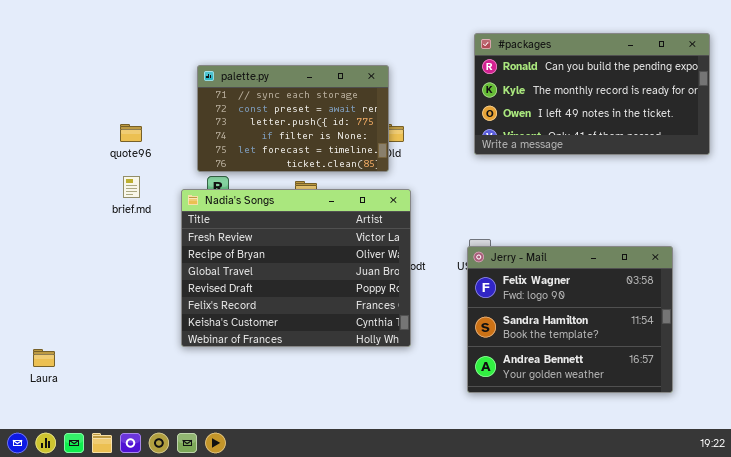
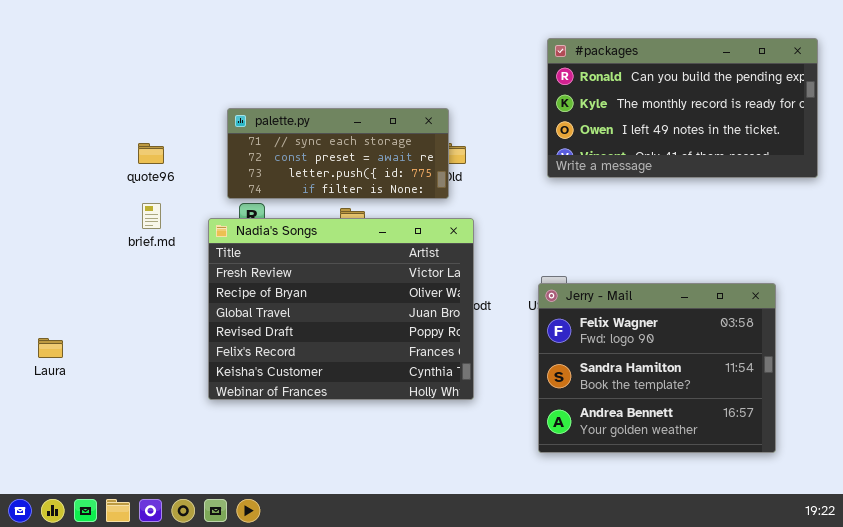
palette.py: [197,65,389,172] -> [227,108,449,199], resized
Laura: [33,349,55,367] -> [38,338,63,358], moved

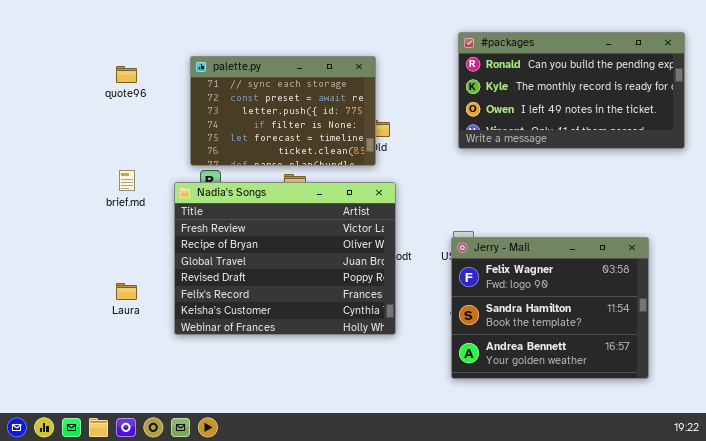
palette.py: [227,108,449,199] -> [190,56,376,166], resized
quote96: [138,143,164,164] -> [116,66,137,83], moved
Laura: [38,338,63,358] -> [116,283,137,300], moved

